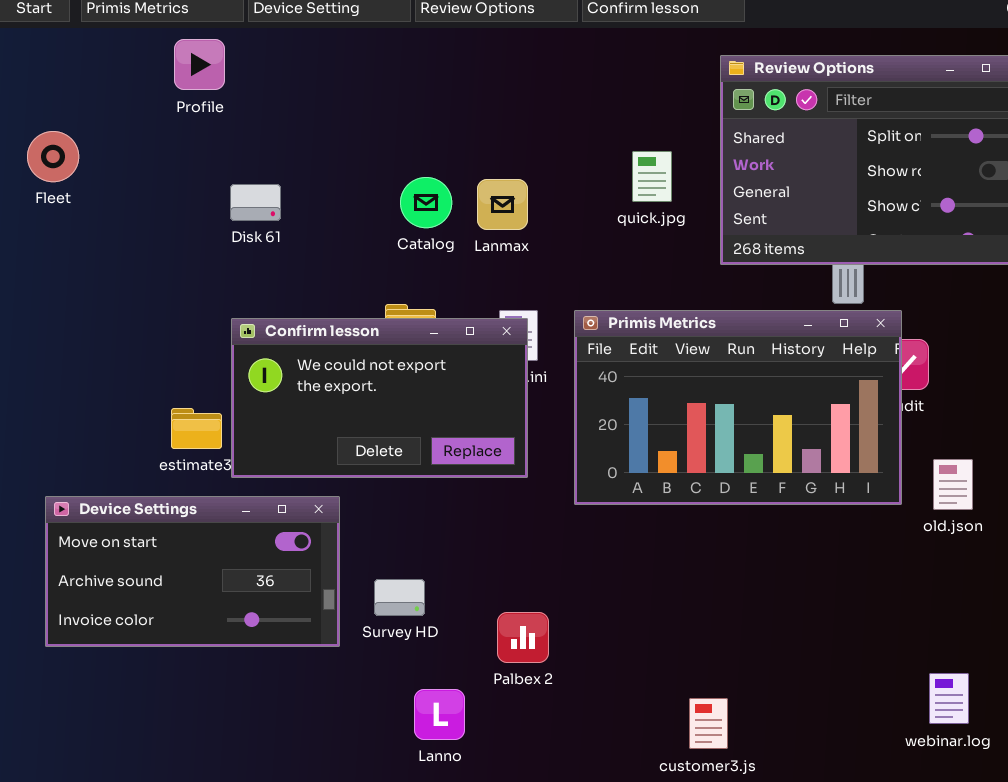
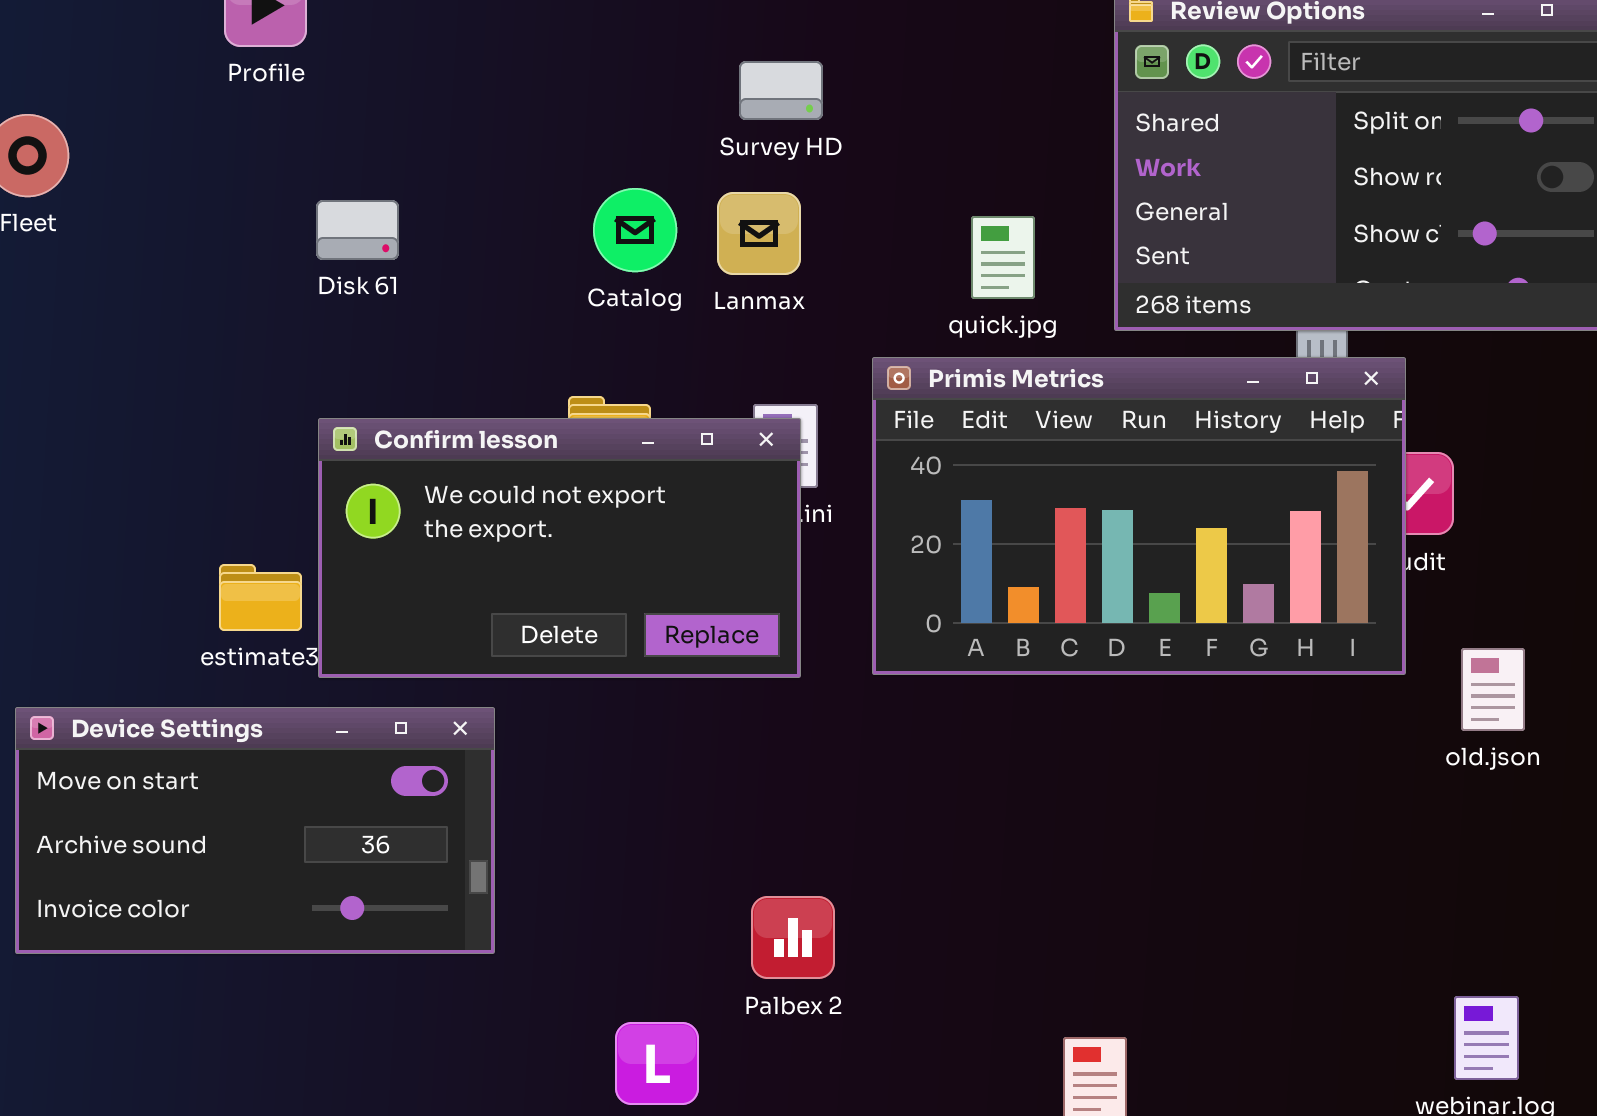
quick.jpg: [632,151,672,202] -> [971,216,1035,299], moved
Primis Metrics: [574,310,902,505] -> [872,357,1406,675], moved
Survey HD: [374,579,425,616] -> [739,61,823,120], moved

